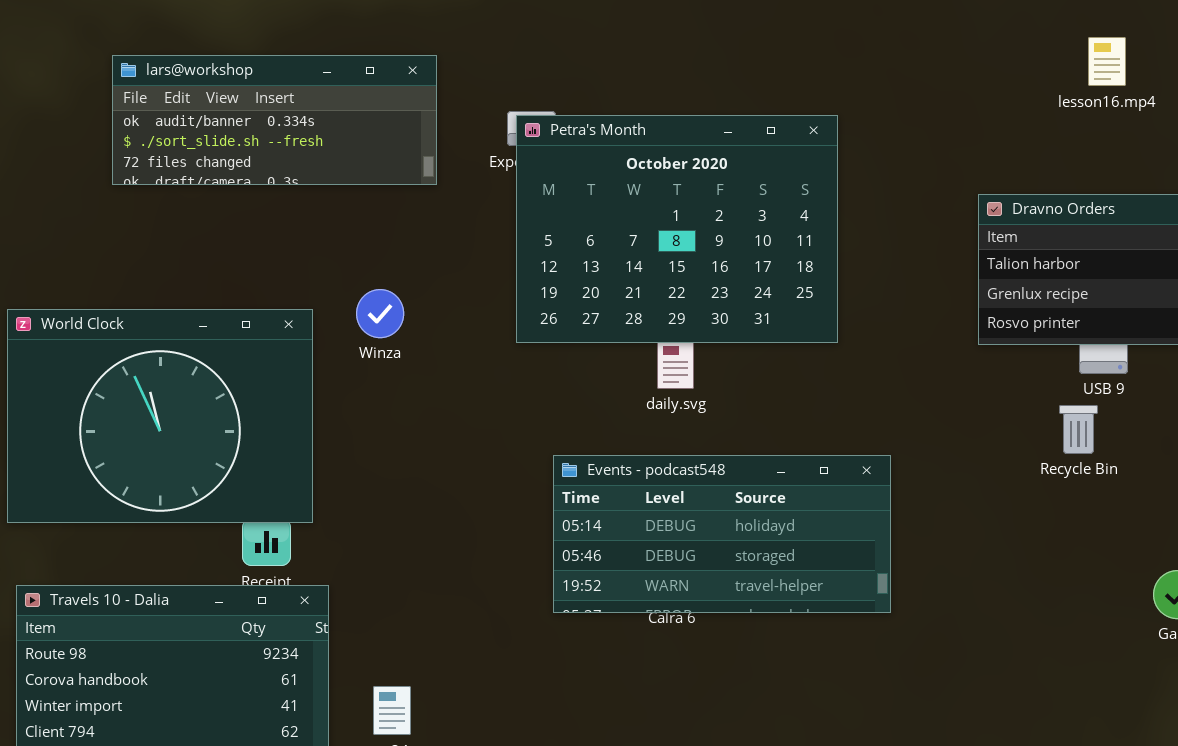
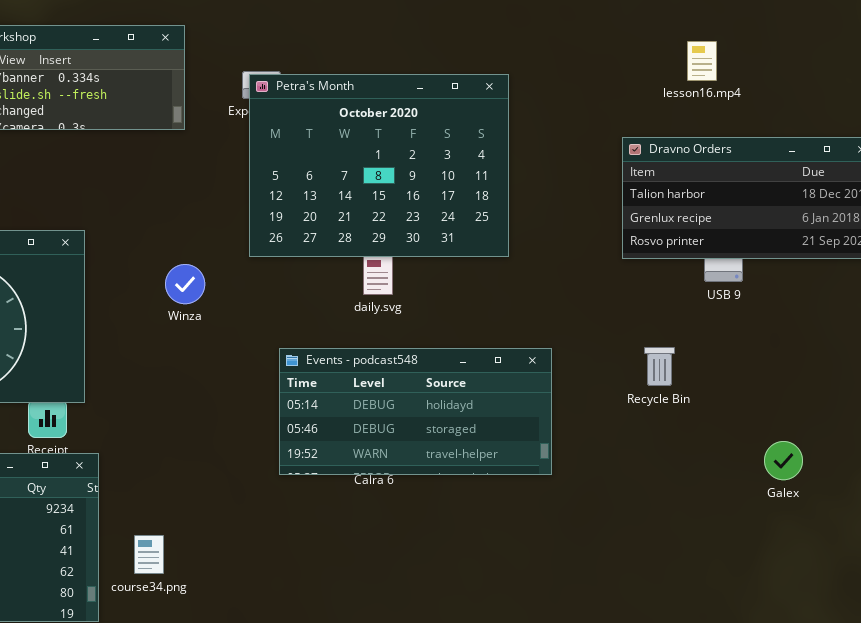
lesson16.mp4: [1088,37,1126,86] -> [687,41,717,81], moved
Winza: [356,289,404,338] -> [165,264,205,304], moved
Recycle Bin: [1059,405,1098,454] -> [644,347,675,386], moved

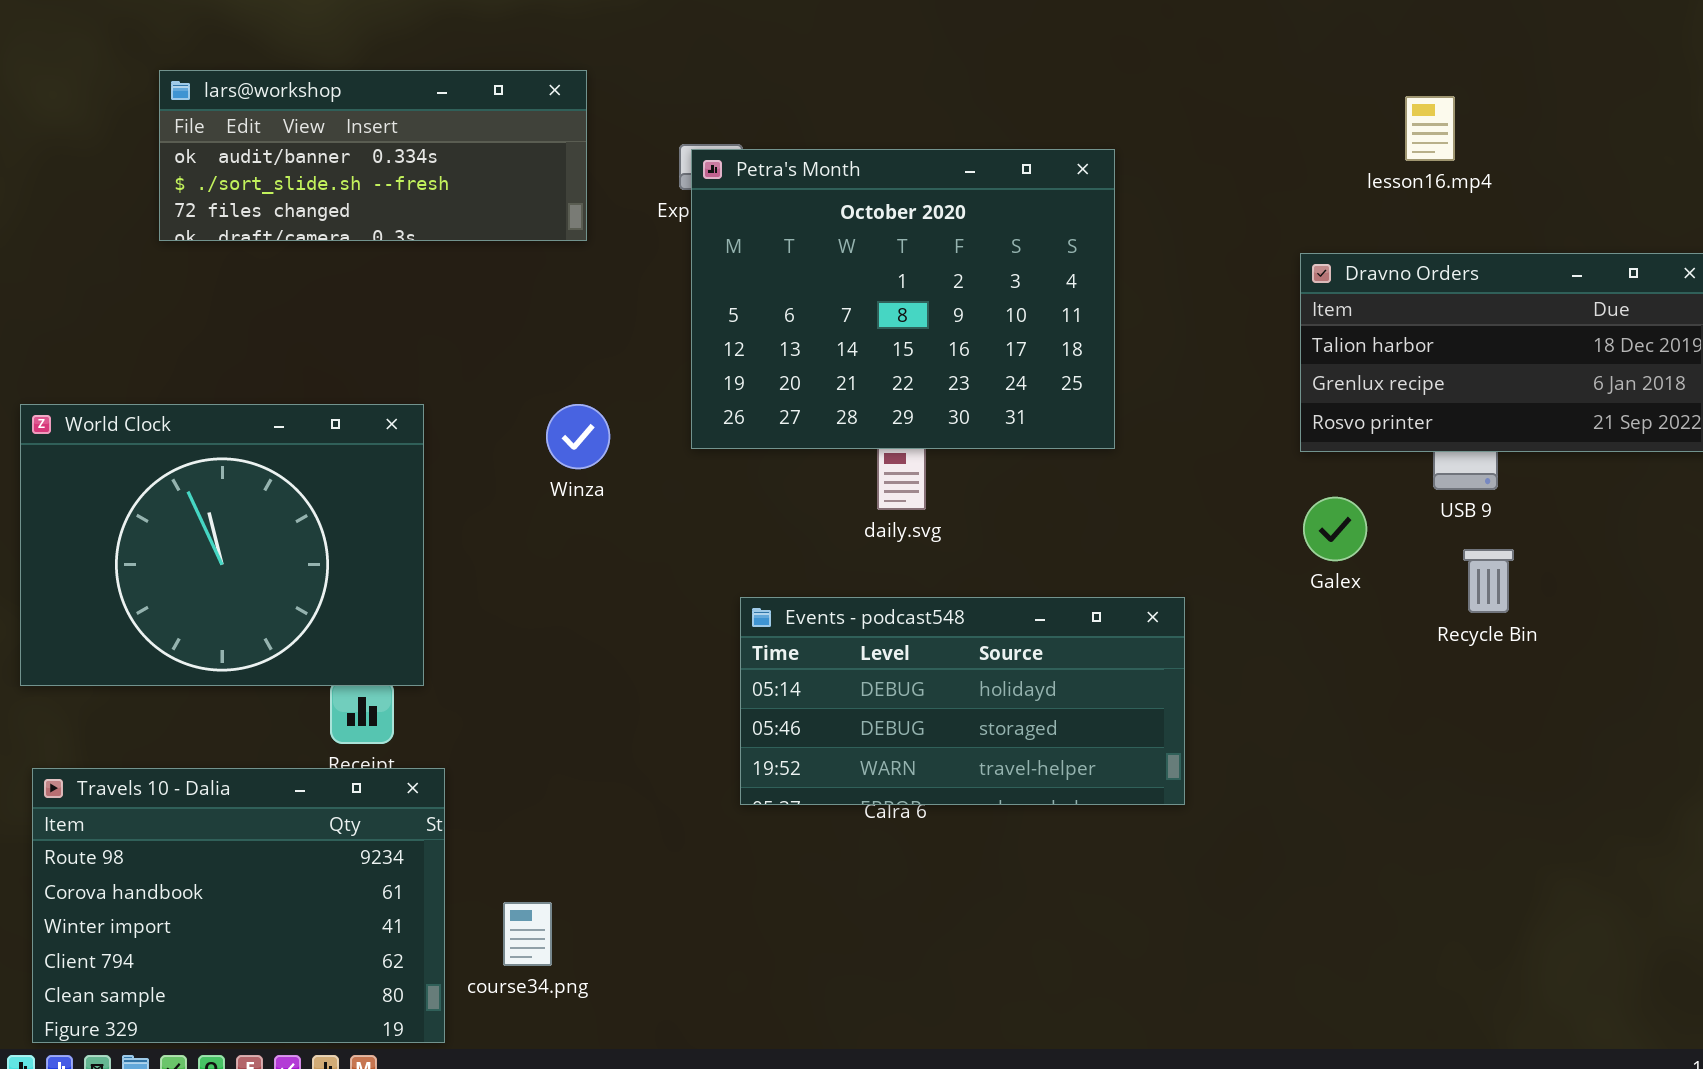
Winza: [165,264,205,304] -> [546,404,610,469], moved
Recycle Bin: [644,347,675,386] -> [1463,549,1514,613], moved
Galex: [764,441,803,480] -> [1303,497,1367,561], moved

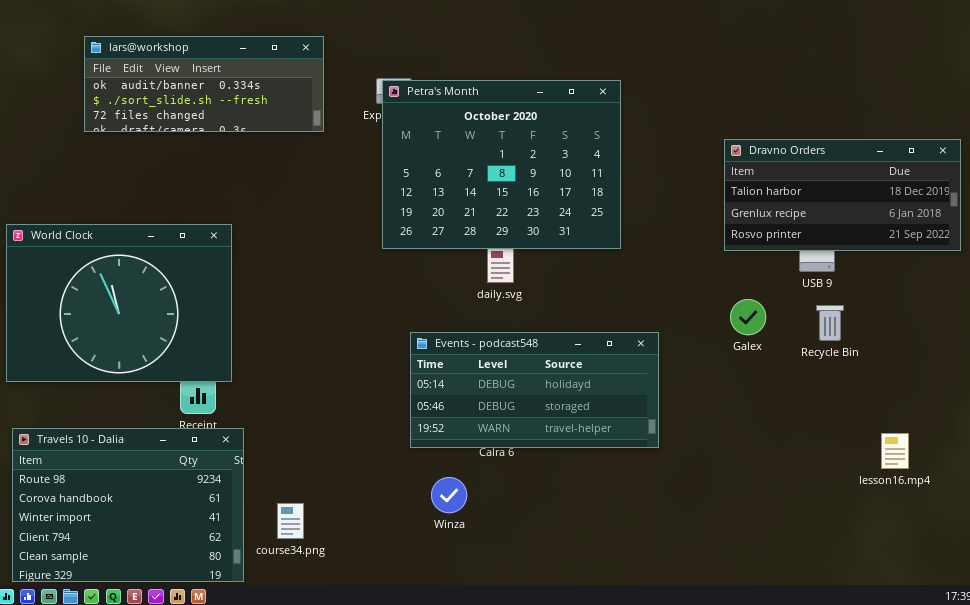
lesson16.mp4: [1405,96,1455,161] -> [881,433,909,469], moved
Winza: [546,404,610,469] -> [431,477,467,513], moved
Galex: [1303,497,1367,561] -> [730,299,766,335], moved

